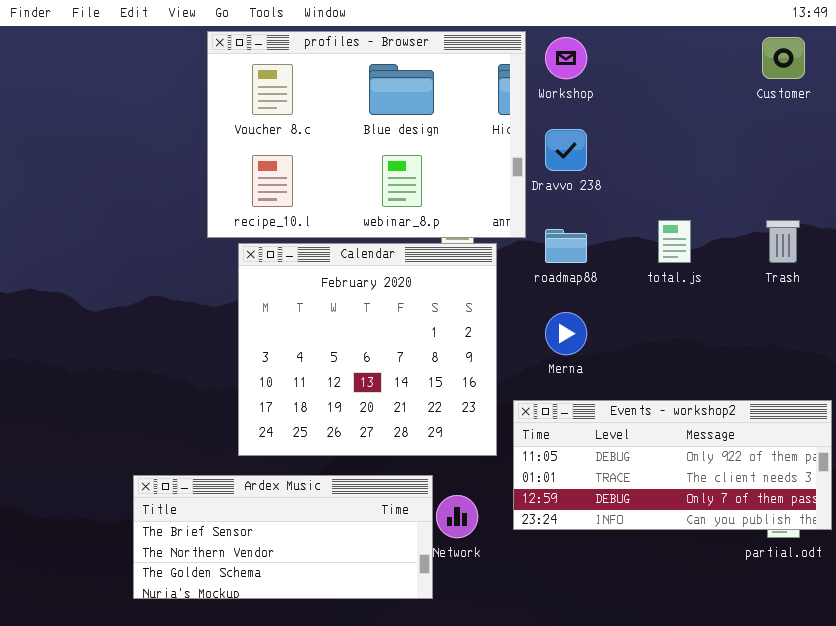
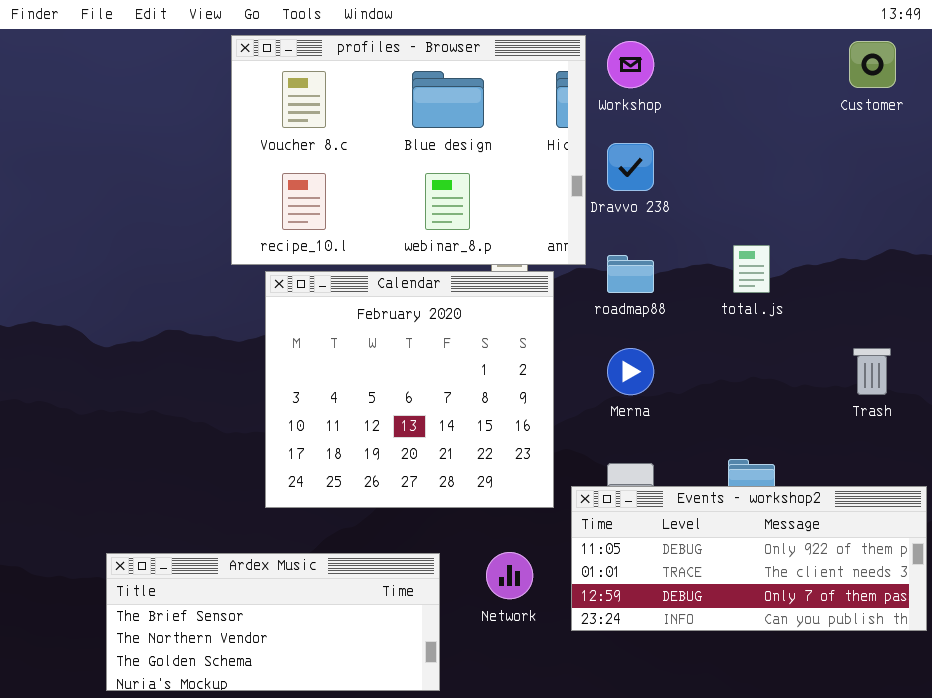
Trash: [766,220,800,263] -> [853,348,891,395], moved
Events - workshop2: [513,400,832,530] -> [571,486,927,631], moved
Ardex Music: [133,475,433,599] -> [106,553,440,691], moved

